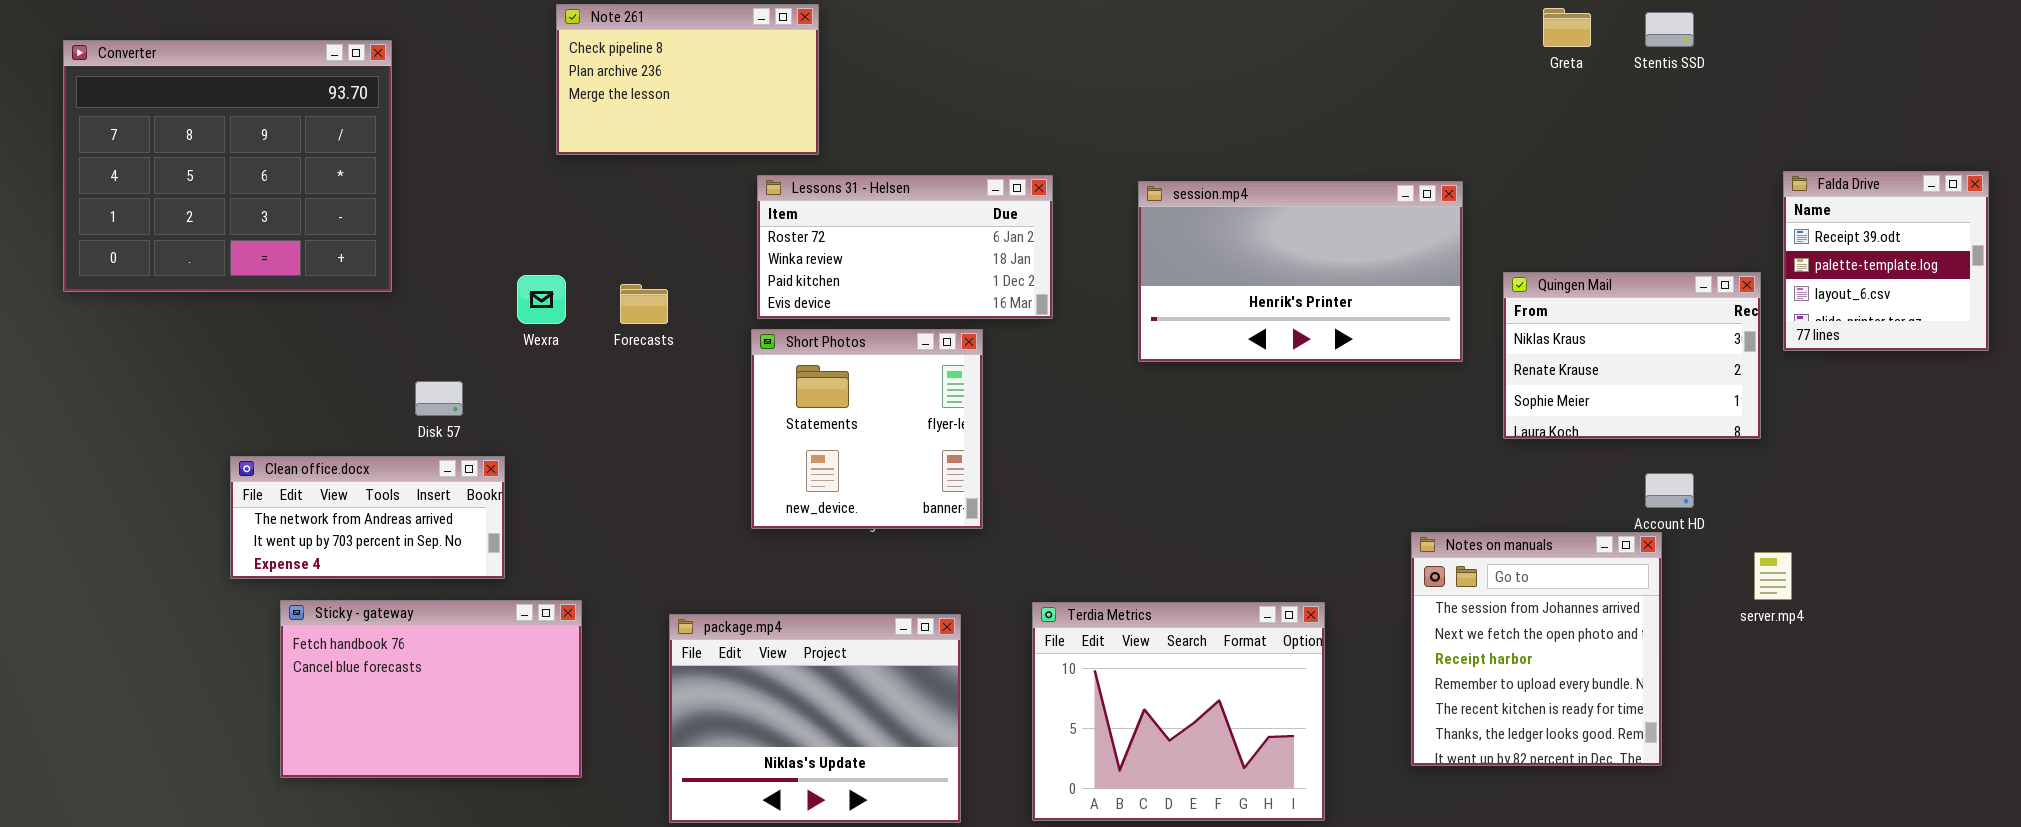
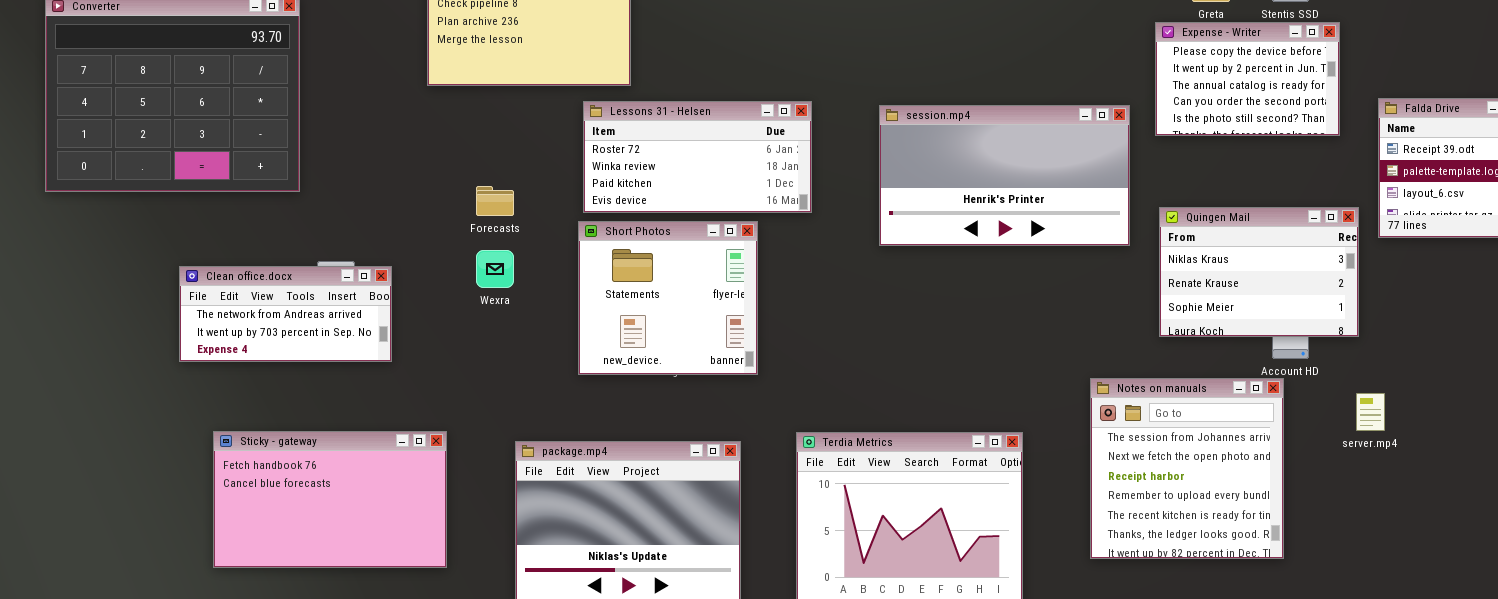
Expense - Writer: none -> [1155,22,1340,136], opened
Quingen Mail: [1503,272,1761,439] -> [1159,207,1359,337], moved
Wexra: [517,275,566,324] -> [476,250,514,288], moved
Clean office.docx: [230,456,505,579] -> [179,266,392,362], moved

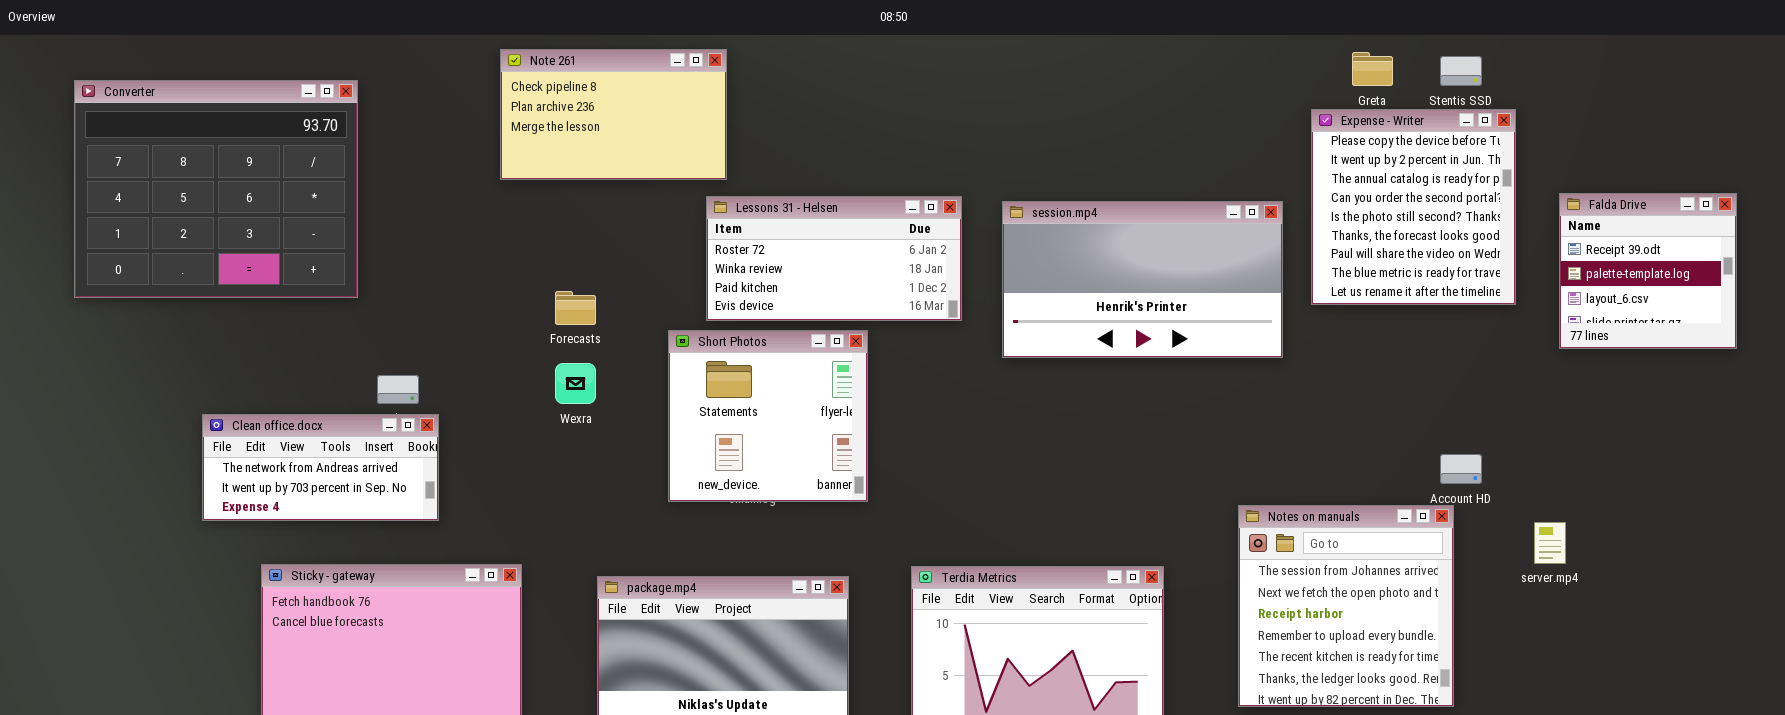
Expense - Writer: [1155,22,1340,136] -> [1311,109,1516,305], resized
Lessons 31 - Helsen: [583,101,812,213] -> [706,196,962,321], moved
Quingen Mail: [1159,207,1359,337] -> none, closed
Clean office.docx: [179,266,392,362] -> [202,414,439,521], moved

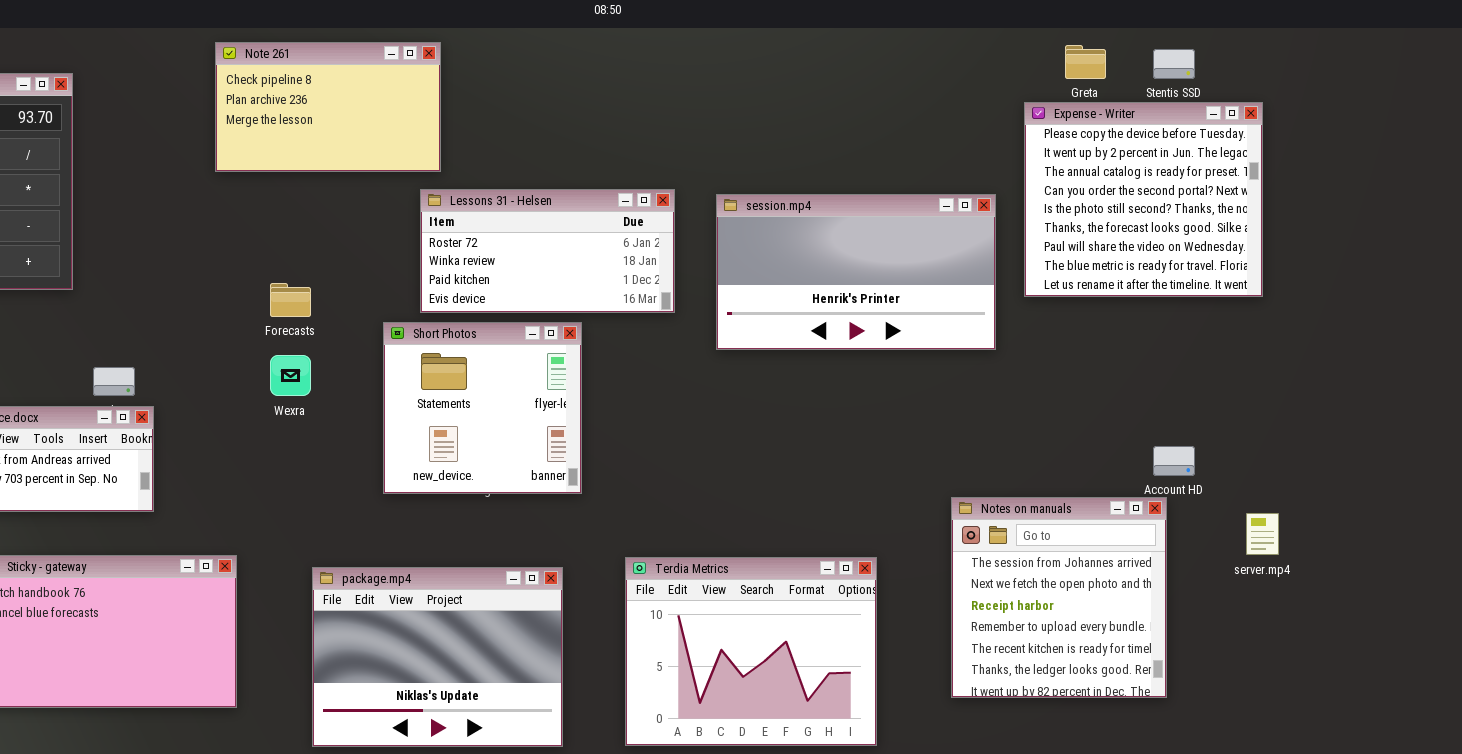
Expense - Writer: [1311,109,1516,305] -> [1024,102,1263,297], resized
Falda Drive: [1559,193,1737,349] -> none, closed

